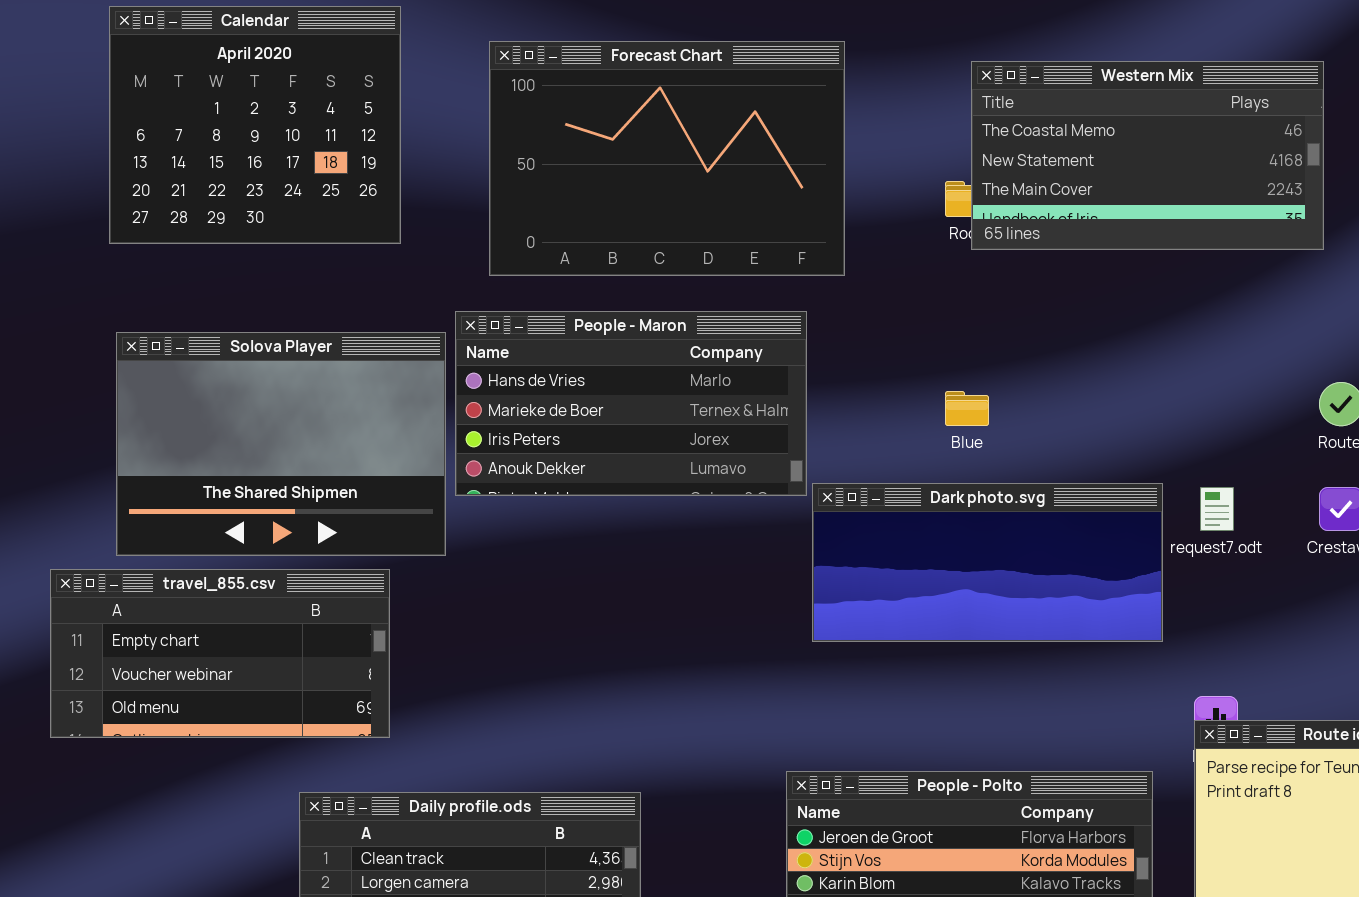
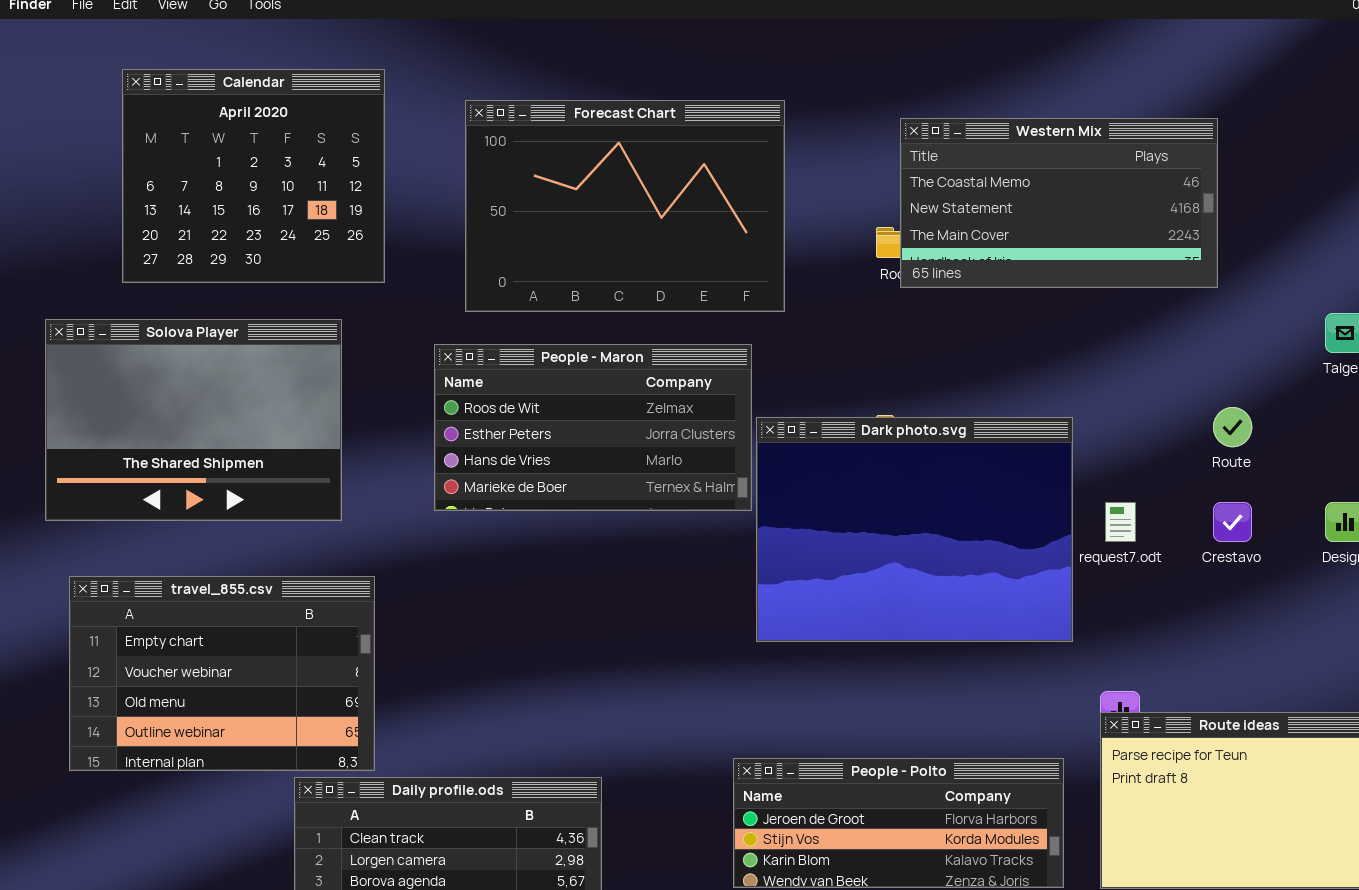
People - Maron: [455,311,807,496] -> [434,344,752,511], scrolled up 2 rows
Solova Player: [116,332,446,556] -> [45,319,342,521], moved
Dark photo.svg: [812,483,1163,642] -> [756,417,1073,642], resized
travel_855.csv: [50,569,390,738] -> [69,576,375,771], resized

